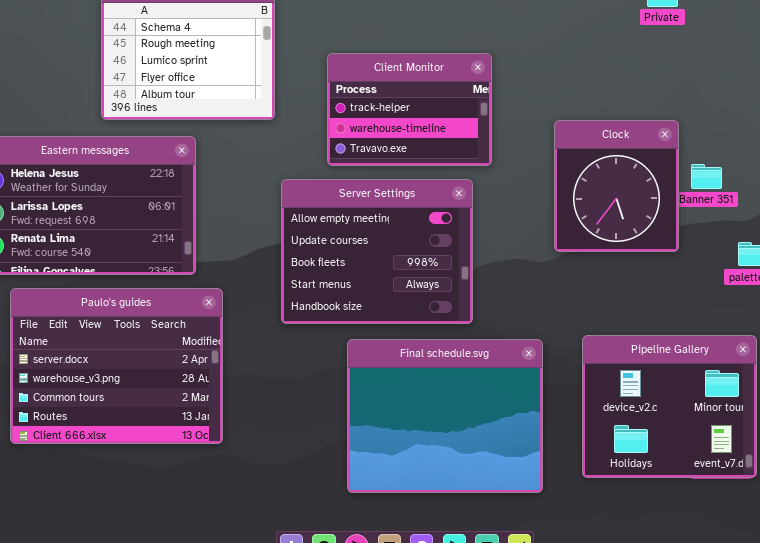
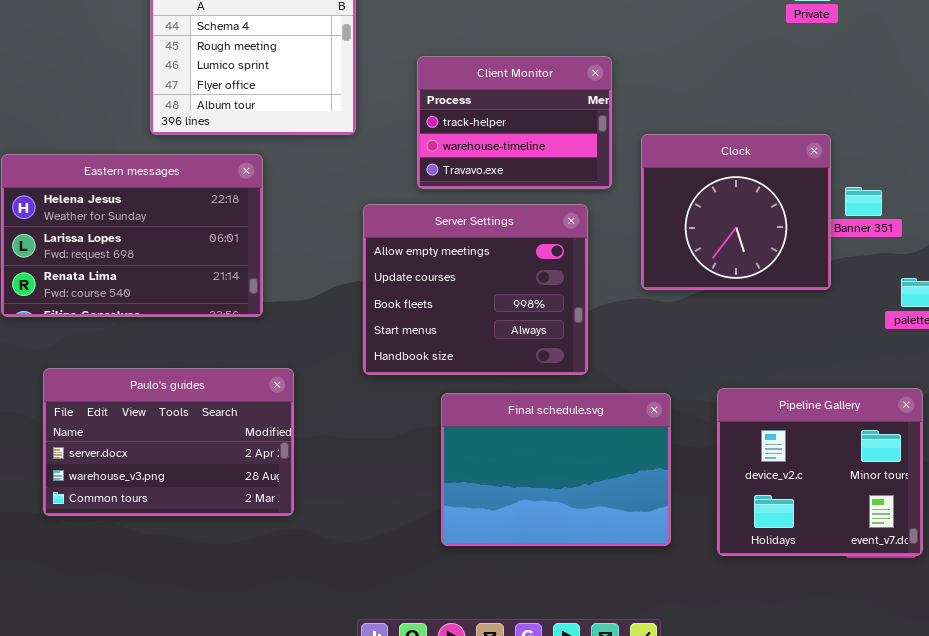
Clock: [554,120,679,252] -> [641,134,831,290], resized
Paulo's guides: [10,288,223,444] -> [43,368,294,516], resized
Final schedule.svg: [347,339,543,493] -> [441,393,671,546], resized

